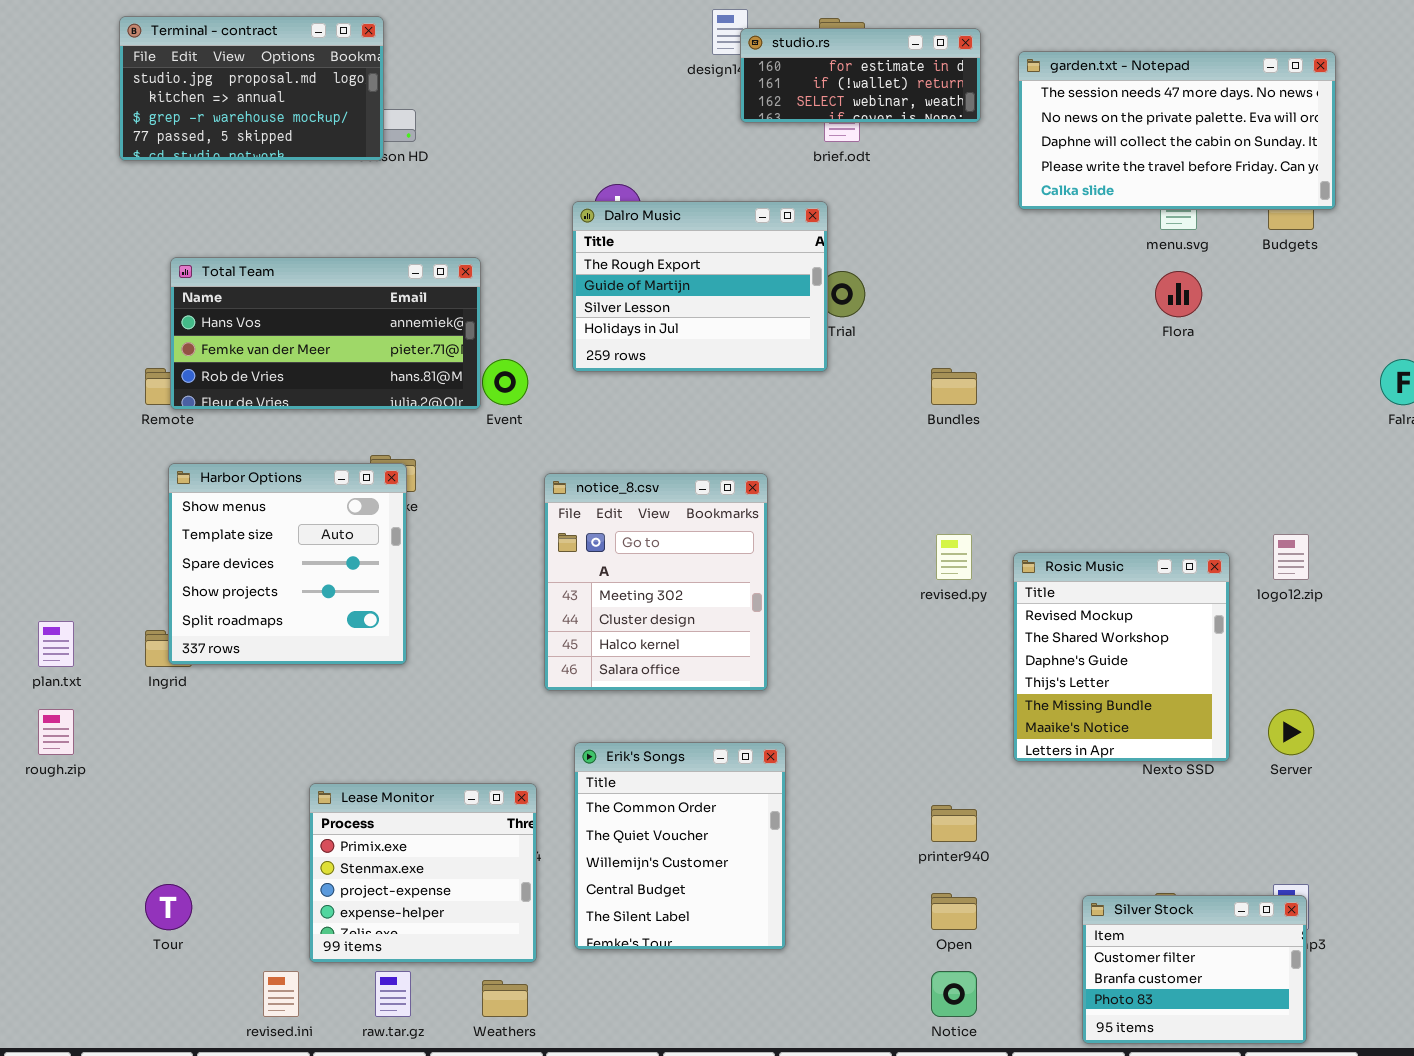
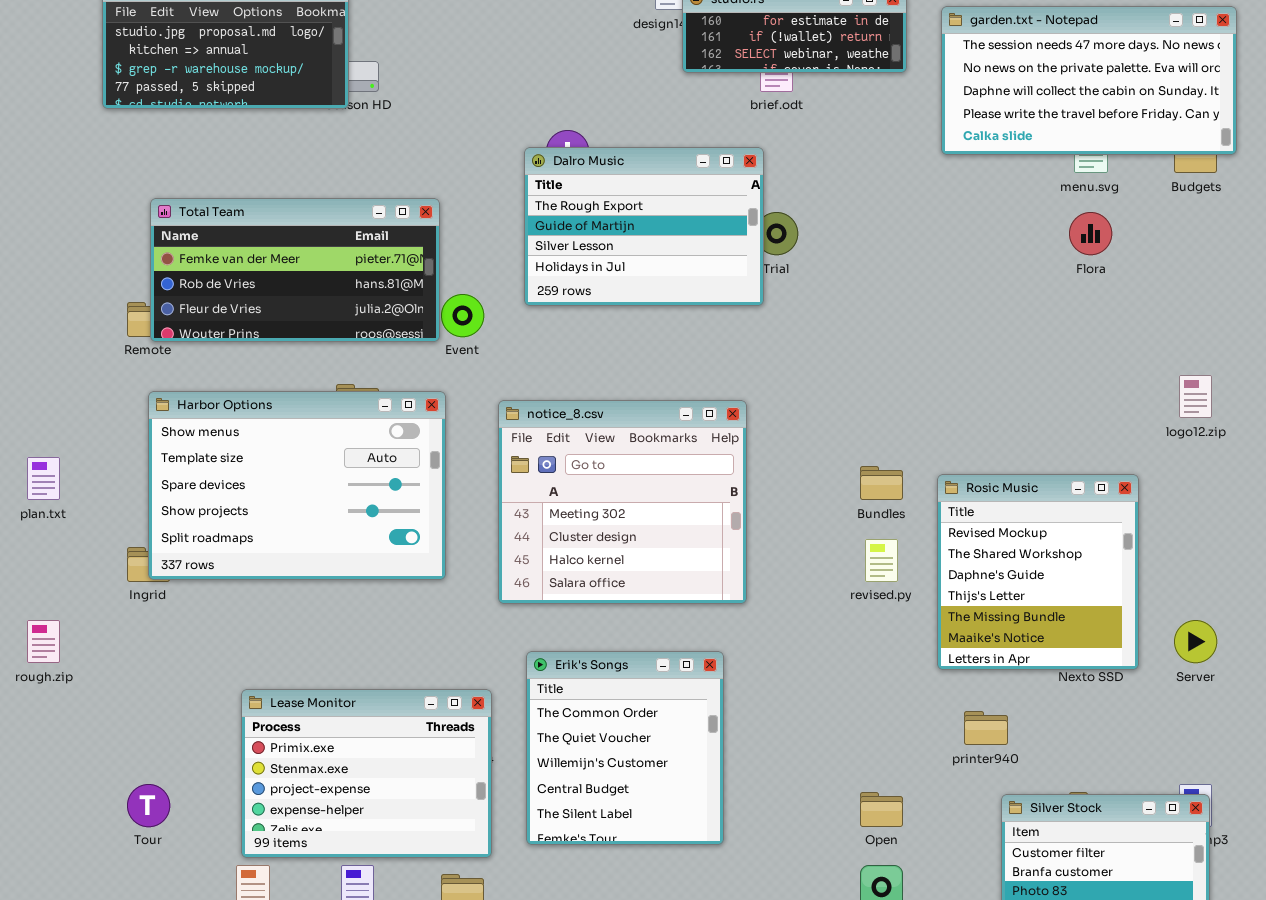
Total Team: [170,257,481,410] -> [150,198,440,342], scrolled down 1 row
Bundles: [931,368,977,405] -> [860,466,903,500], moved
Harbor Options: [168,463,407,665] -> [148,391,446,580], resized
notice_8.csv: [544,473,768,691] -> [498,400,747,604], resized
revised.py: [936,534,972,580] -> [865,539,898,582], moved
logo12.zip: [1273,534,1309,580] -> [1179,375,1212,418], moved
plan.txt: [38,621,74,667] -> [27,457,60,500], moved
Lease Monitor: [309,783,537,963] -> [241,689,492,858], resized
printer940: [931,805,977,842] -> [964,711,1008,745], moved

